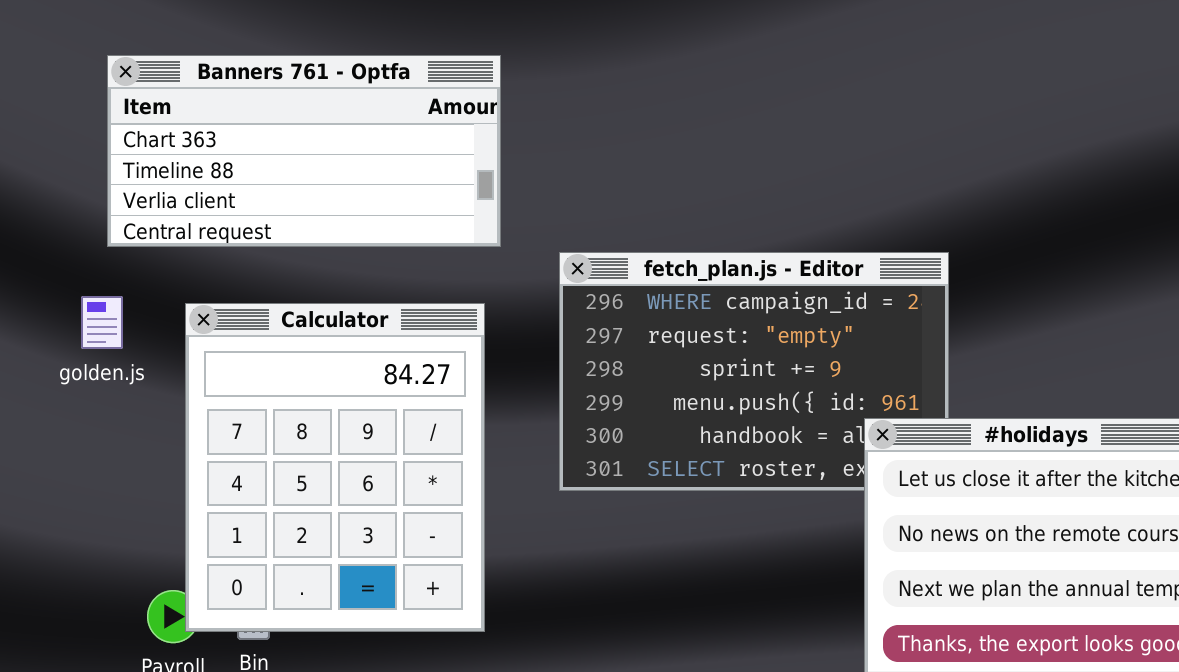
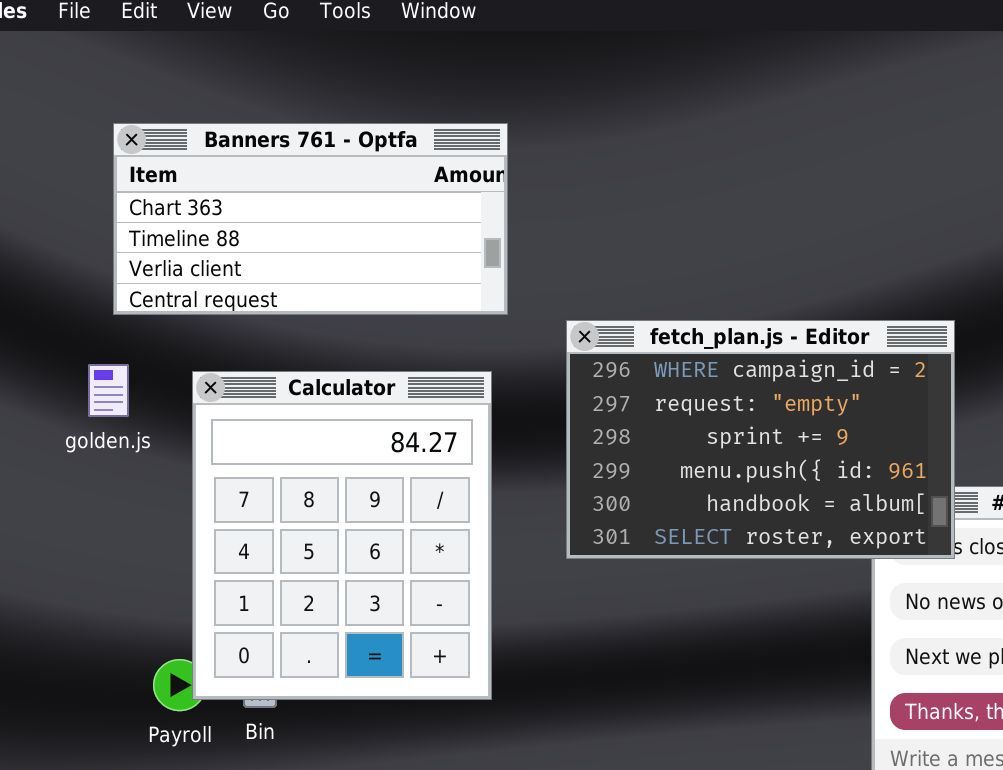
fetch_plan.js - Editor: [559,252,949,491] -> [566,320,955,559], raised

